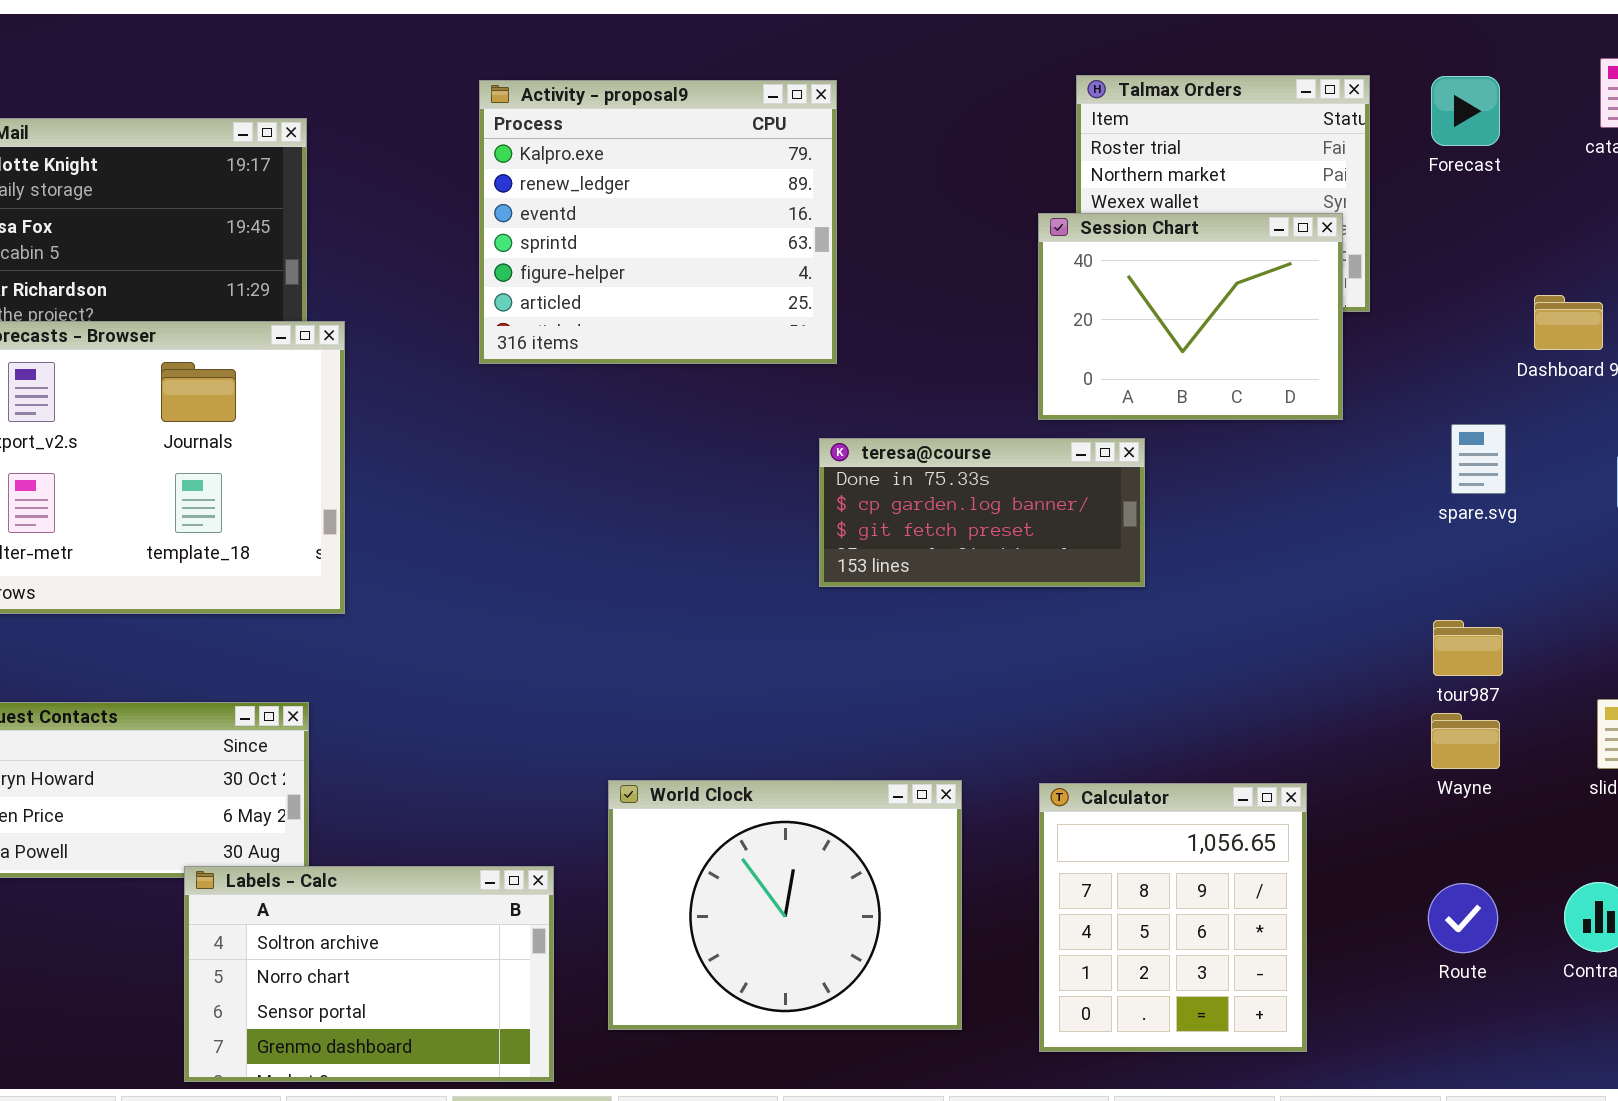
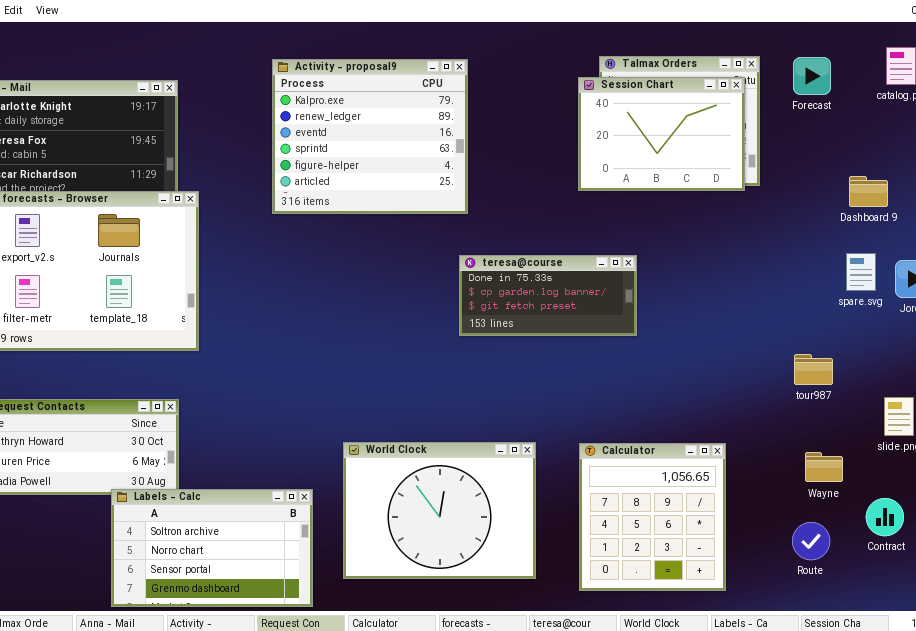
Session Chart: [1038,213,1343,420] -> [578,77,745,191], moved
spare.svg: [1451,424,1506,494] -> [846,253,876,291], moved
Wayne: [1431,713,1500,769] -> [805,452,843,482], moved
Route: [1428,883,1498,953] -> [792,522,830,560], moved

